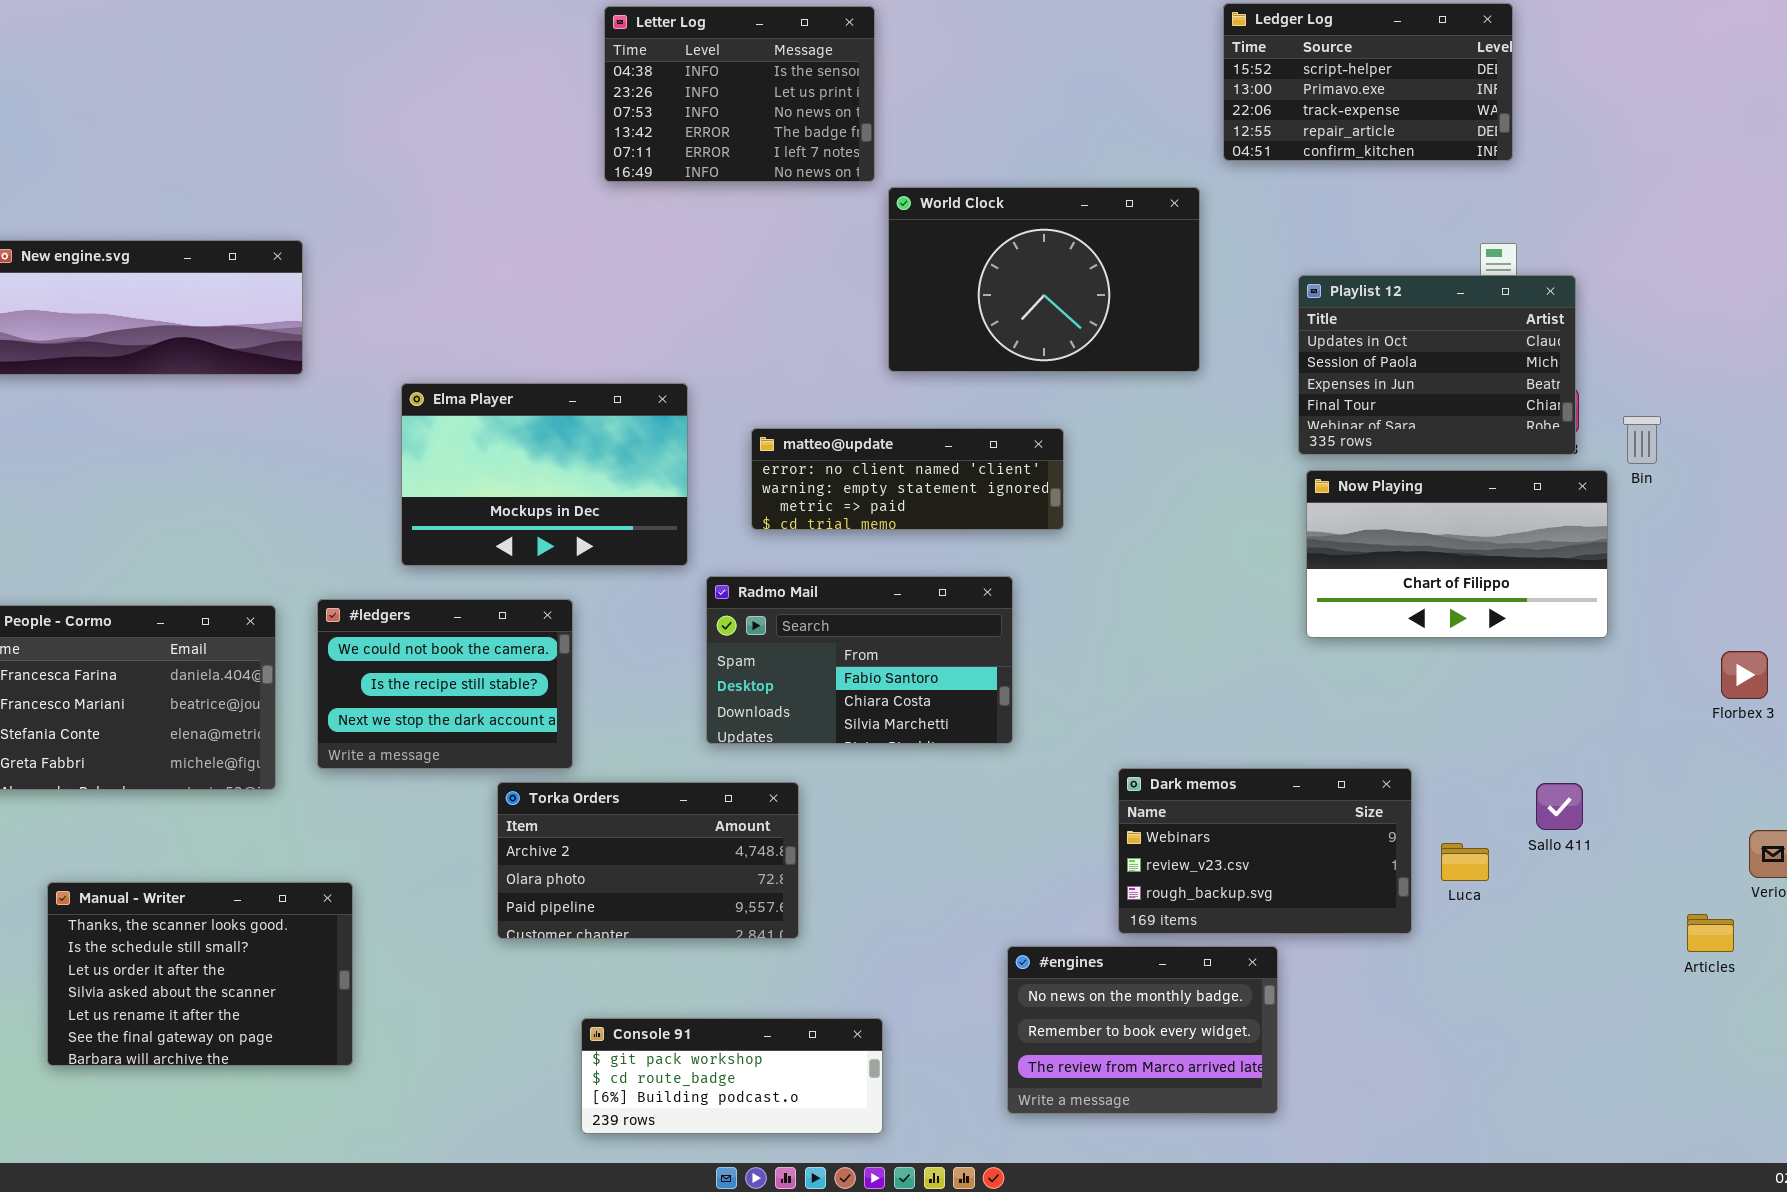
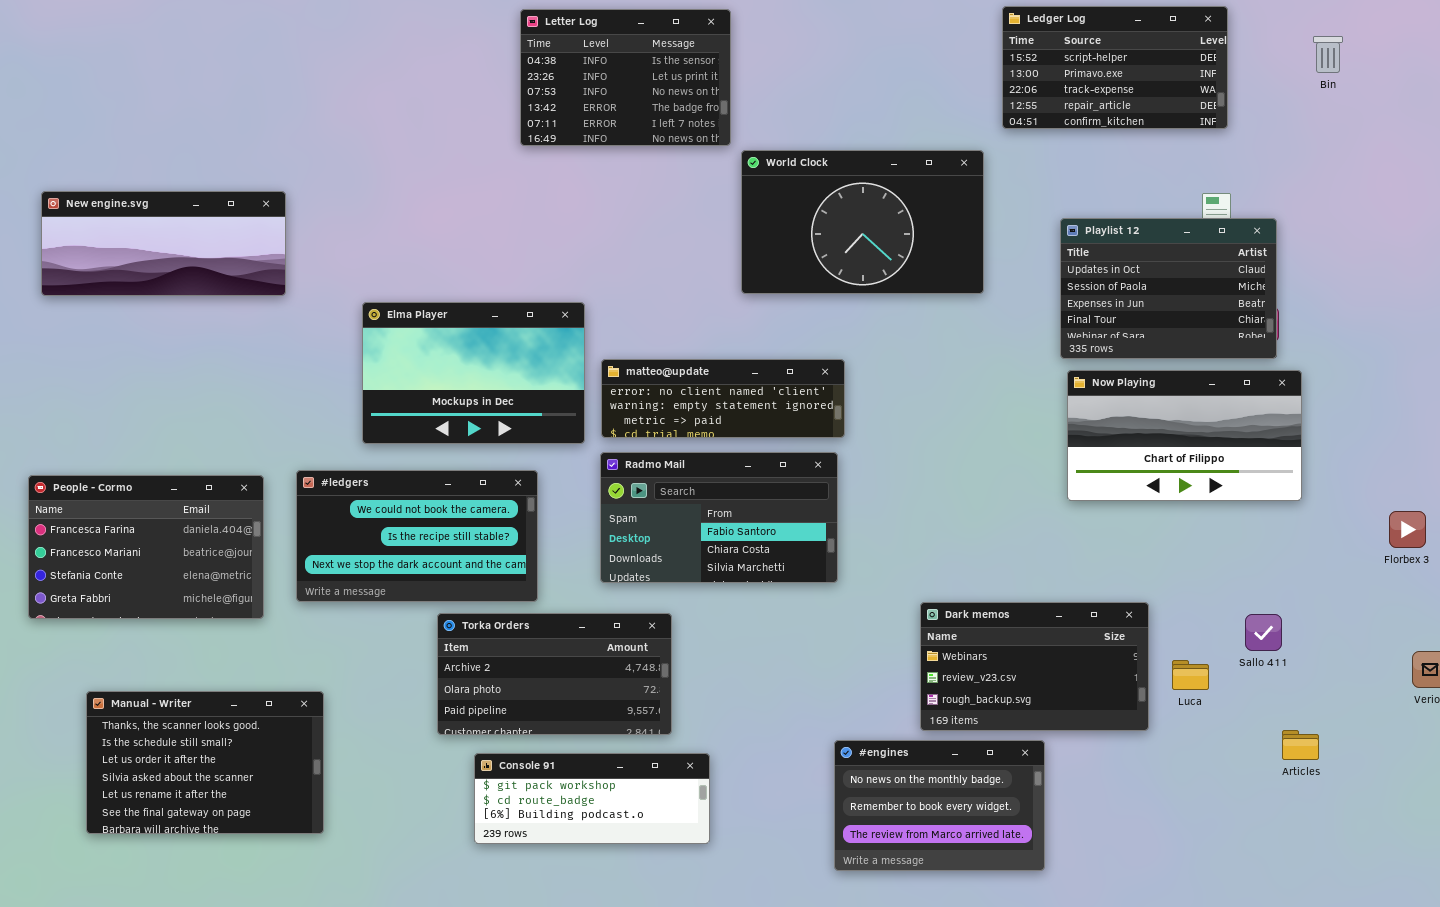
Bin: [1623,416,1661,464] -> [1313,36,1343,73], moved
matteo@update: [751,428,1064,530] -> [601,359,845,438], moved
#ledgers: [317,599,573,769] -> [296,470,538,602], resized
Articles: [1687,914,1734,952] -> [1282,730,1319,760], moved
Console 91: [581,1018,883,1134] -> [474,753,710,844], moved

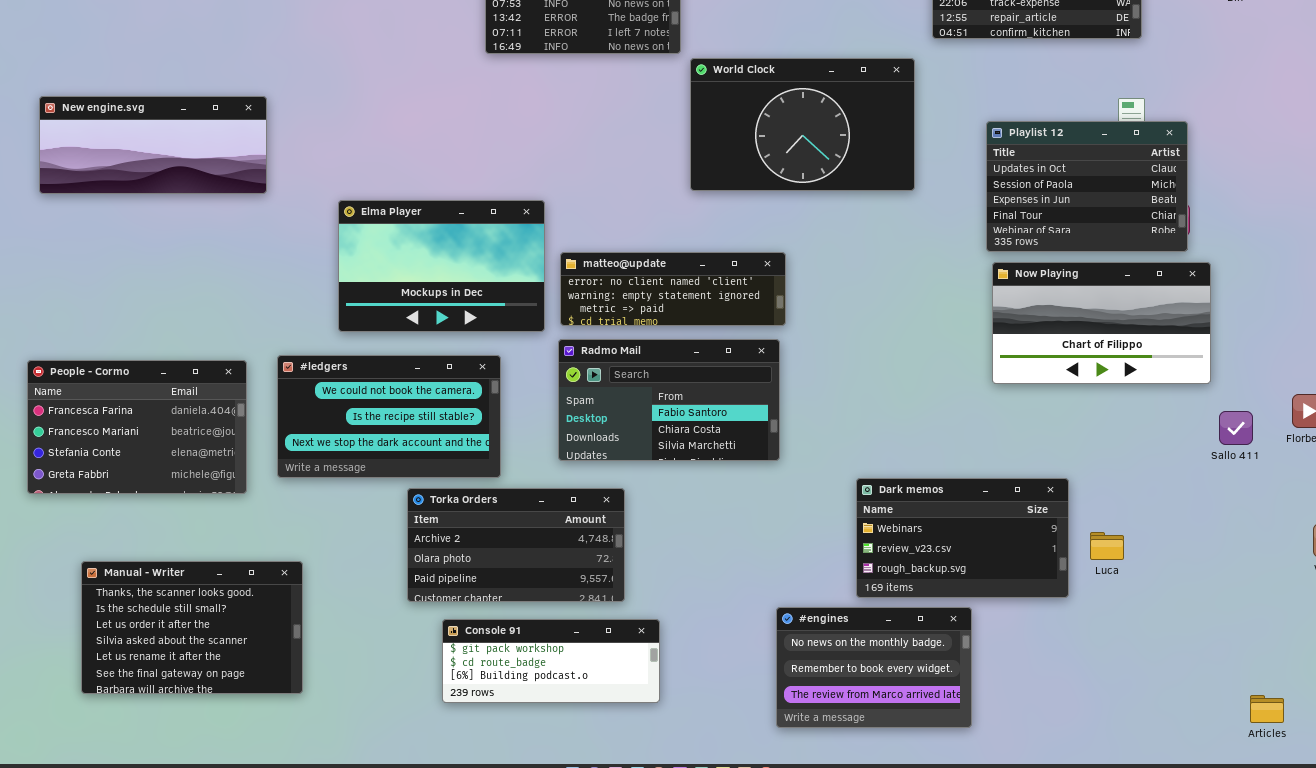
Sallo 411: [1245,614,1282,651] -> [1219,411,1253,445], moved
Articles: [1282,730,1319,760] -> [1250,695,1284,723], moved

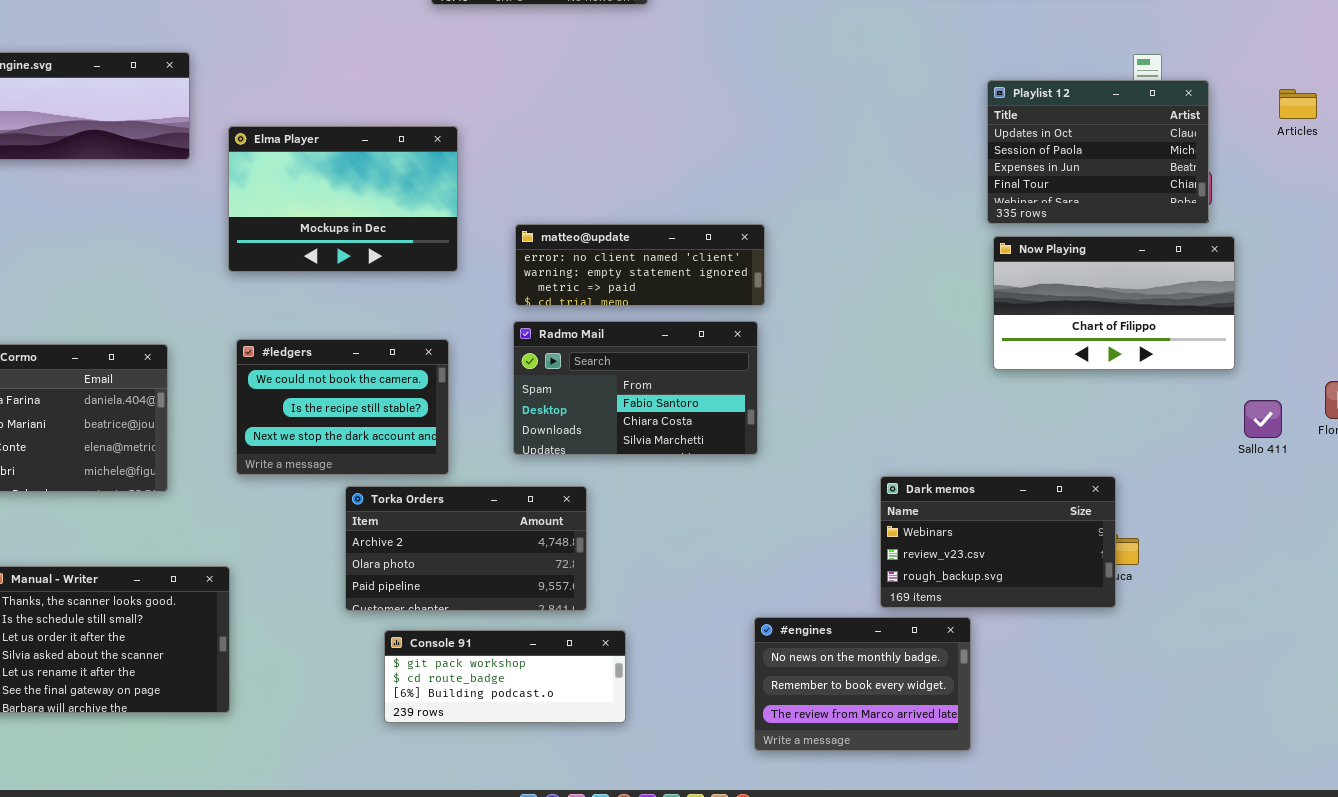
World Clock: [690,58,915,191] -> none, closed
Elma Player: [338,200,545,332] -> [228,126,458,272], moved
#ledgers: [277,355,501,478] -> [236,339,449,475], resized
Dark memos: [856,478,1069,598] -> [880,476,1116,608], moved
Articles: [1250,695,1284,723] -> [1279,89,1317,119], moved

